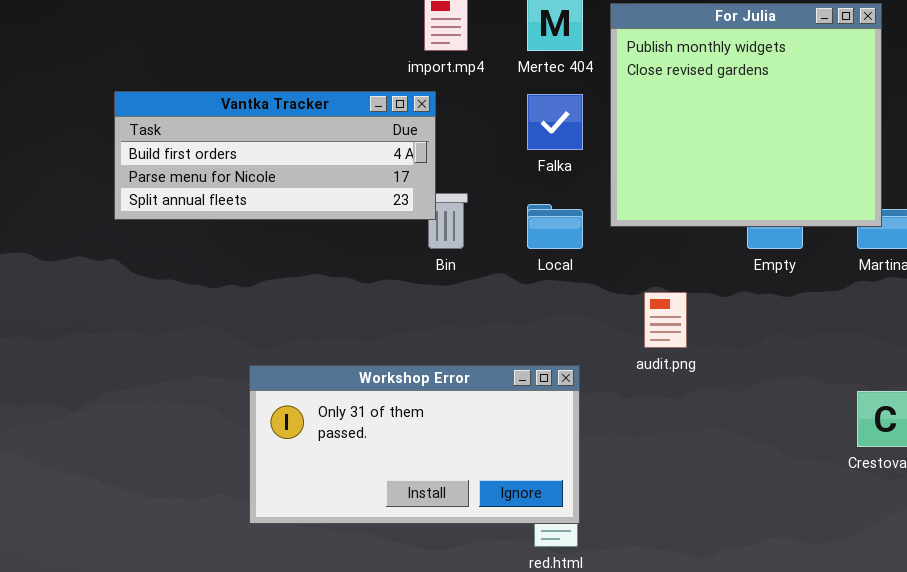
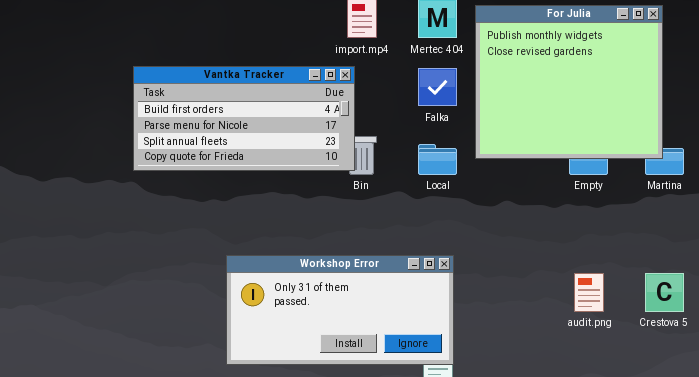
Vantka Tracker: [114,91,436,220] -> [133,66,355,171], resized
audit.png: [644,292,687,348] -> [574,273,604,312], moved

